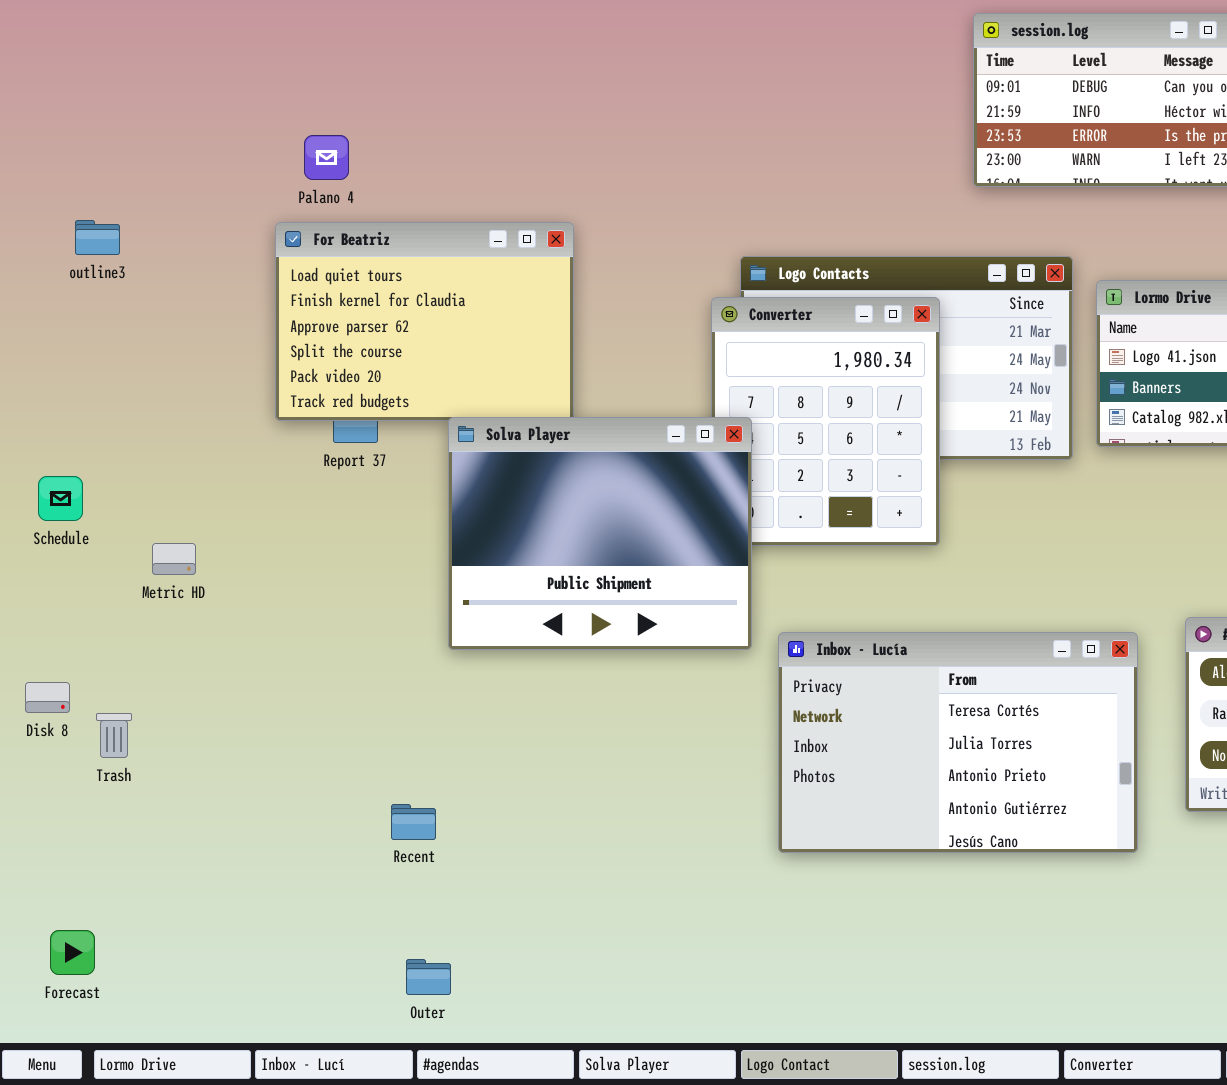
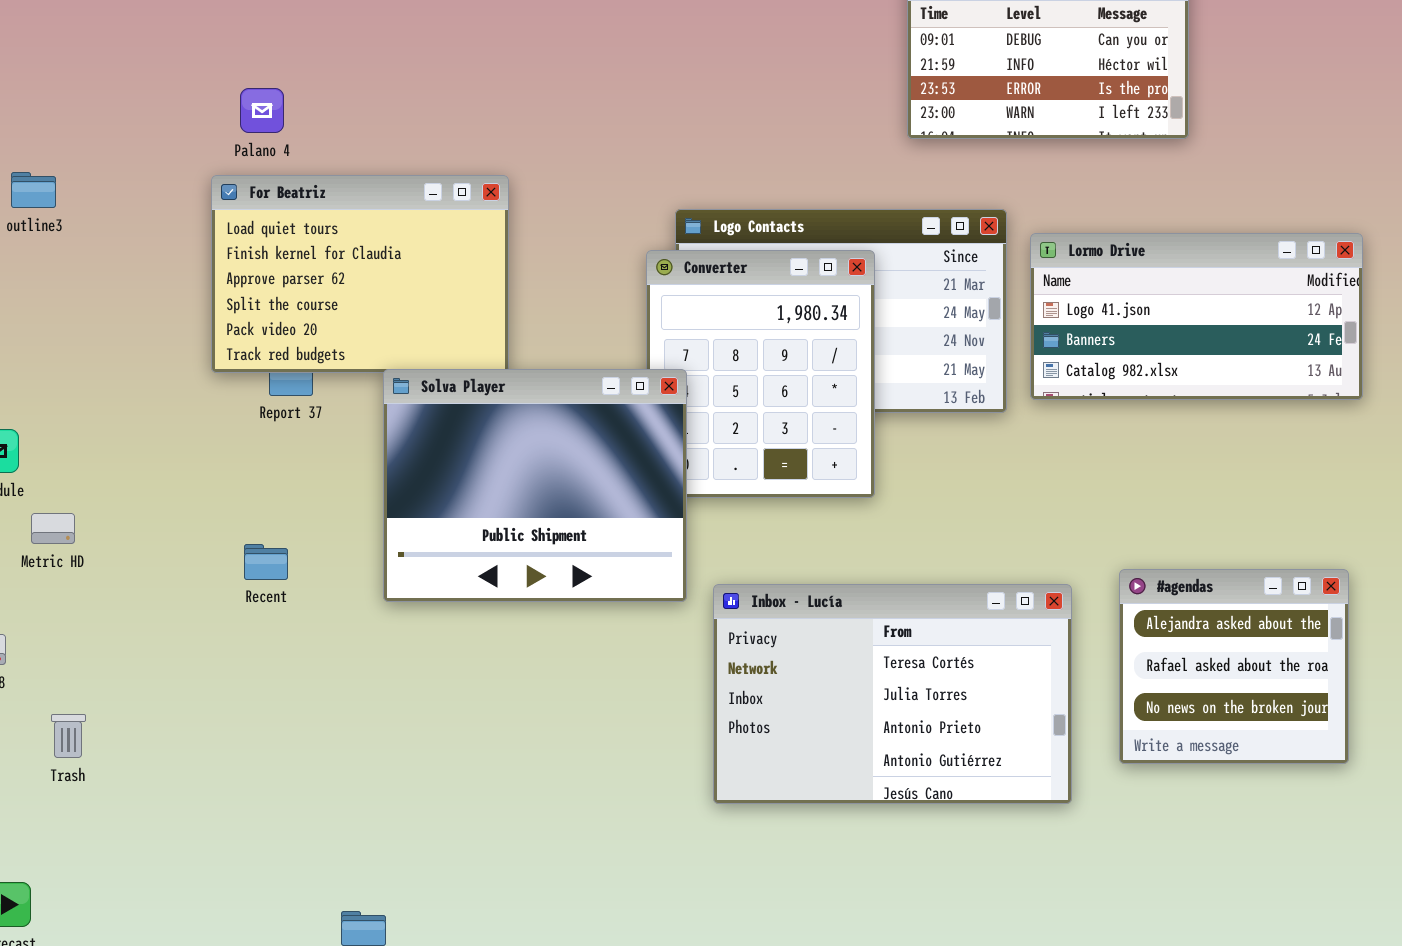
Metric HD: [152,543,196,575] -> [31,513,75,544], moved
Trash: [96,713,132,758] -> [51,714,86,758], moved
Recent: [391,804,436,840] -> [244,544,288,580], moved

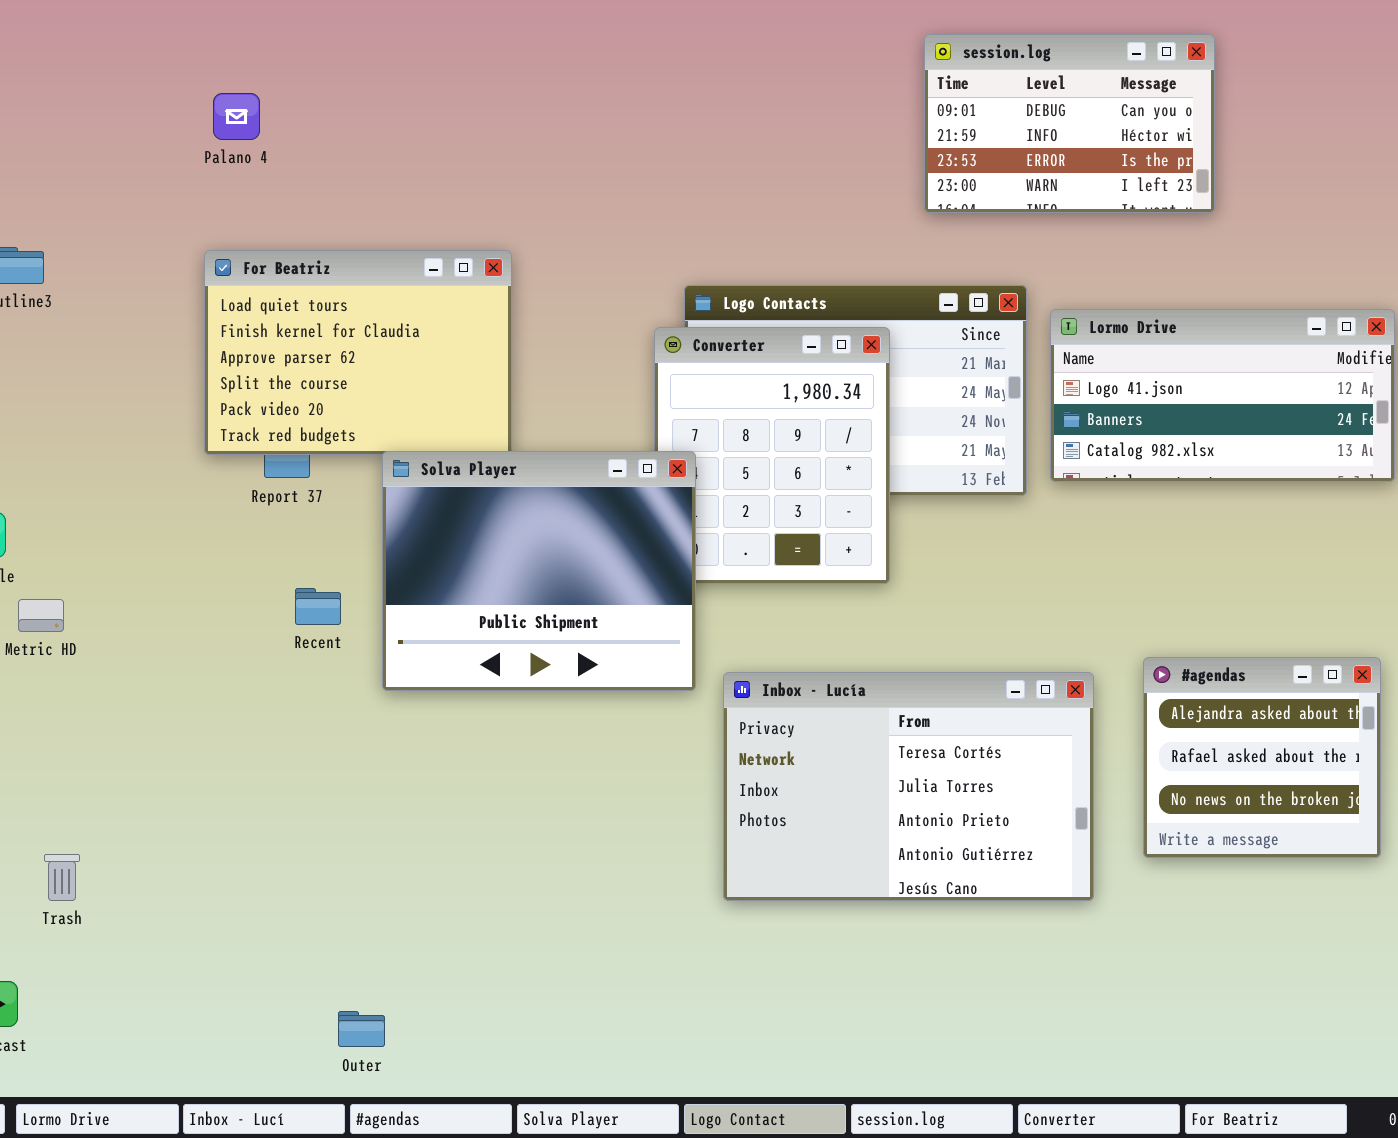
Palano 4: [240,88,284,133] -> [213,93,260,140], moved
Recent: [244,544,288,580] -> [295,588,341,625], moved
Trash: [51,714,86,758] -> [44,854,80,901], moved

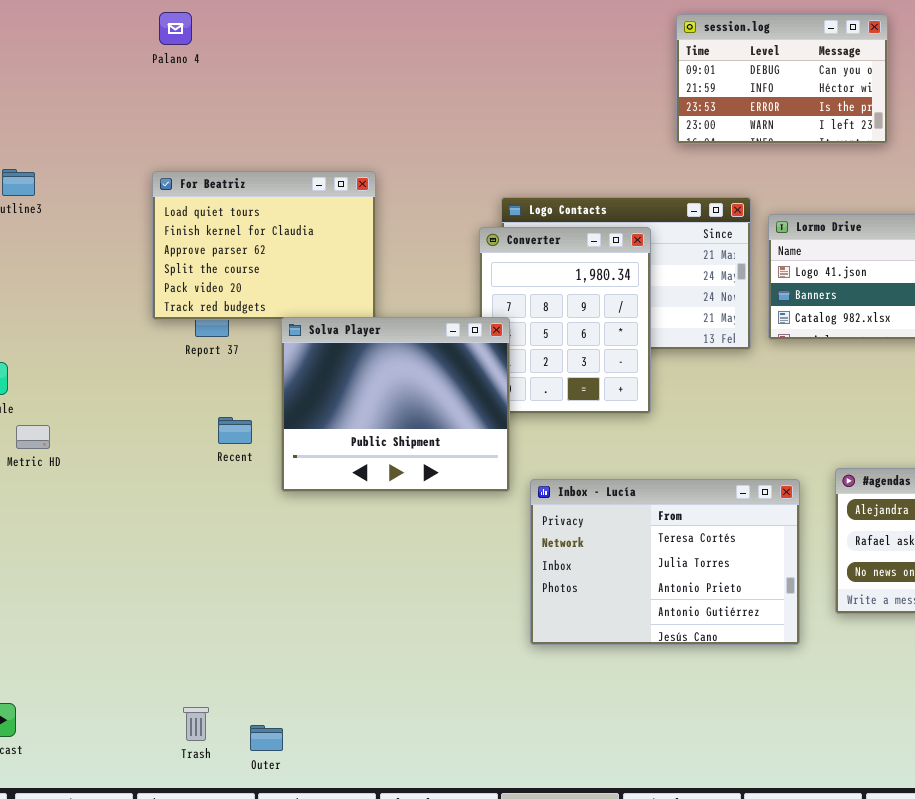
Palano 4: [213,93,260,140] -> [159,12,192,45], moved
Trash: [44,854,80,901] -> [183,707,209,741], moved

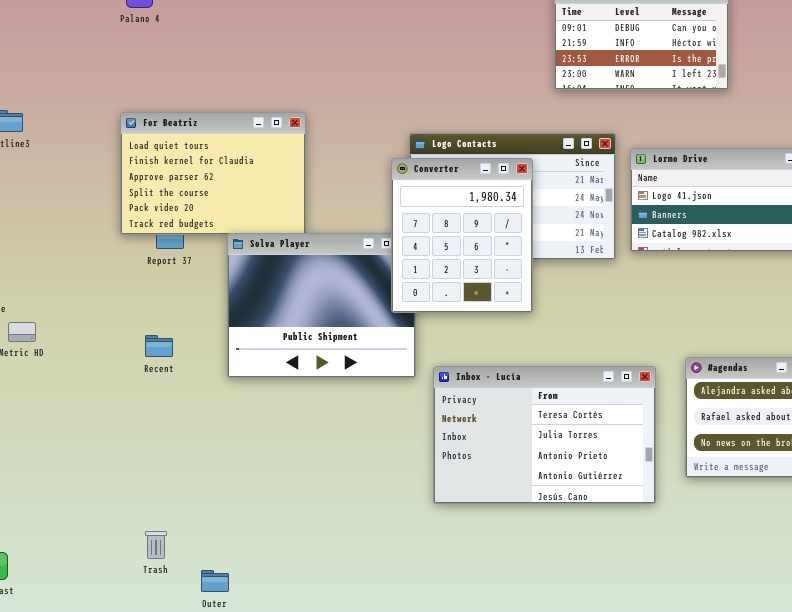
Converter: [479,227,651,414] -> [391,158,533,313], raised
Recent: [218,417,252,444] -> [145,335,173,357], moved
Trash: [183,707,209,741] -> [145,531,167,559], moved

